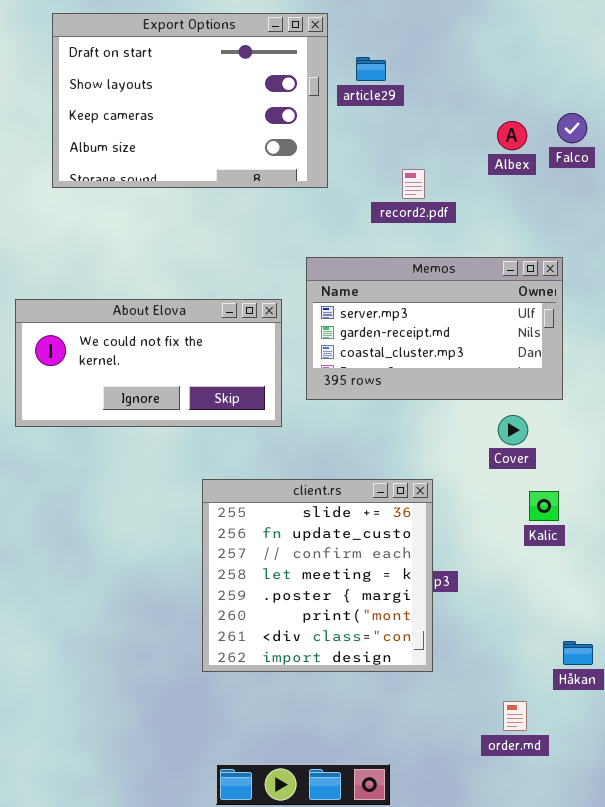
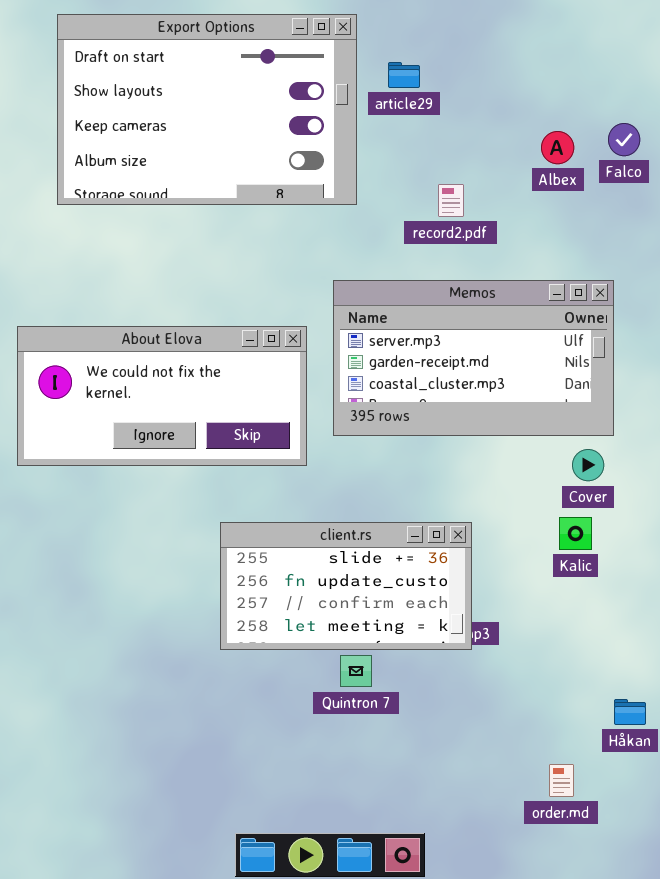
Cover: [498,415,528,445] -> [572,449,604,481], moved
client.rs: [202,479,433,672] -> [220,522,472,650], resized
Kalic: [529,491,559,521] -> [559,517,592,550], moved

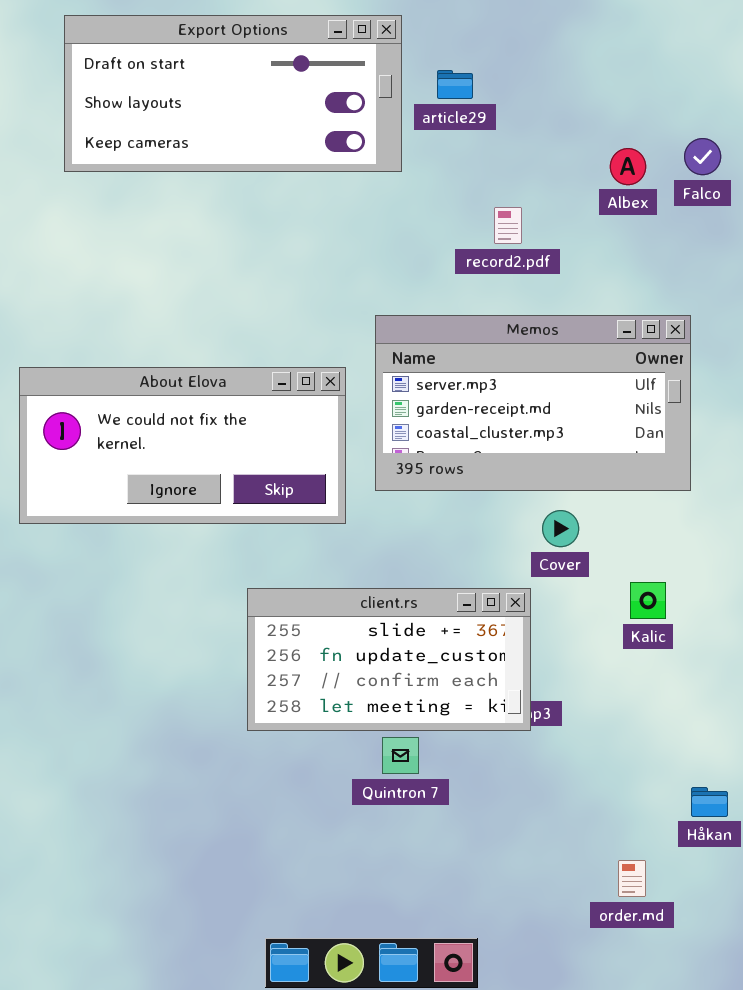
Export Options: [57,14,357,205] -> [64,15,402,172], resized
Cover: [572,449,604,481] -> [542,510,579,547], moved

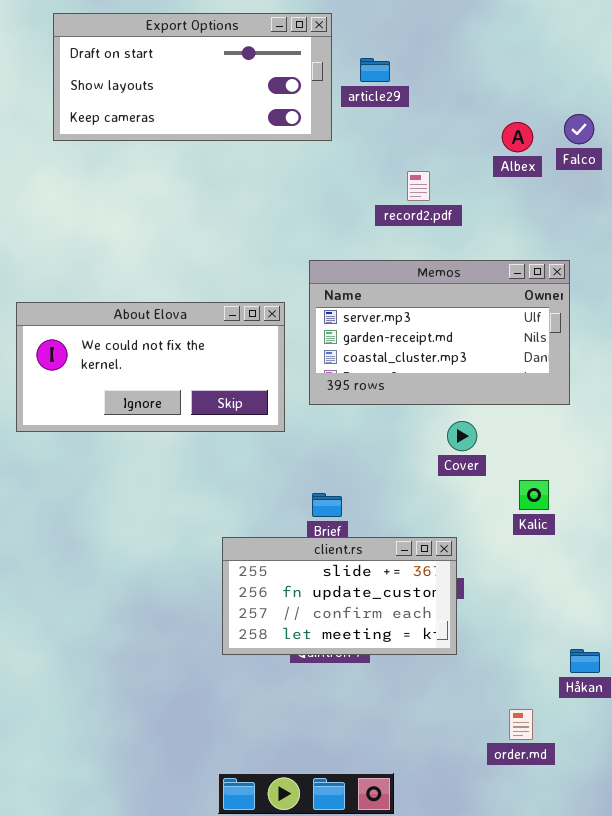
client.rs: [247,588,531,731] -> [222,537,457,655], moved

